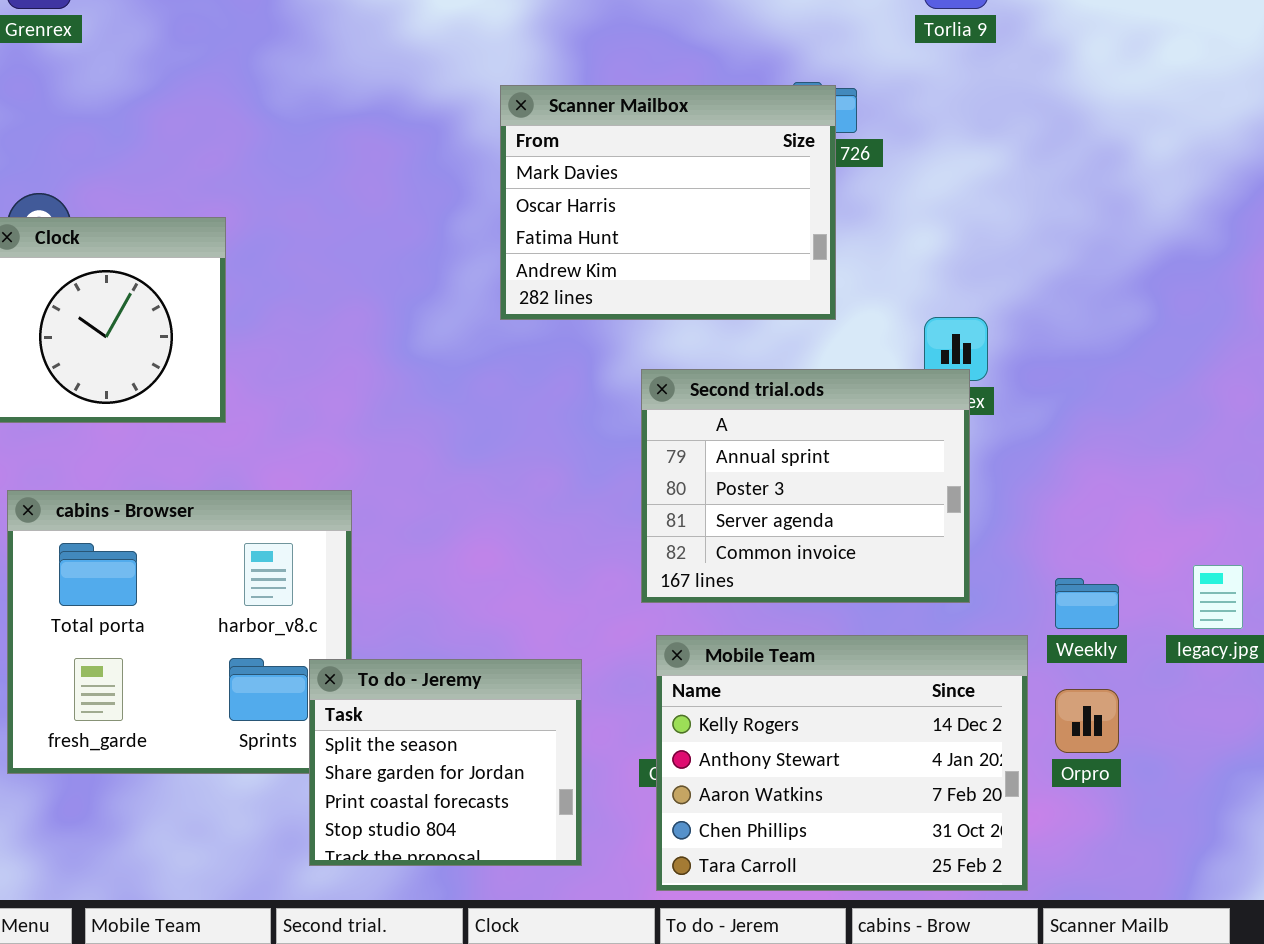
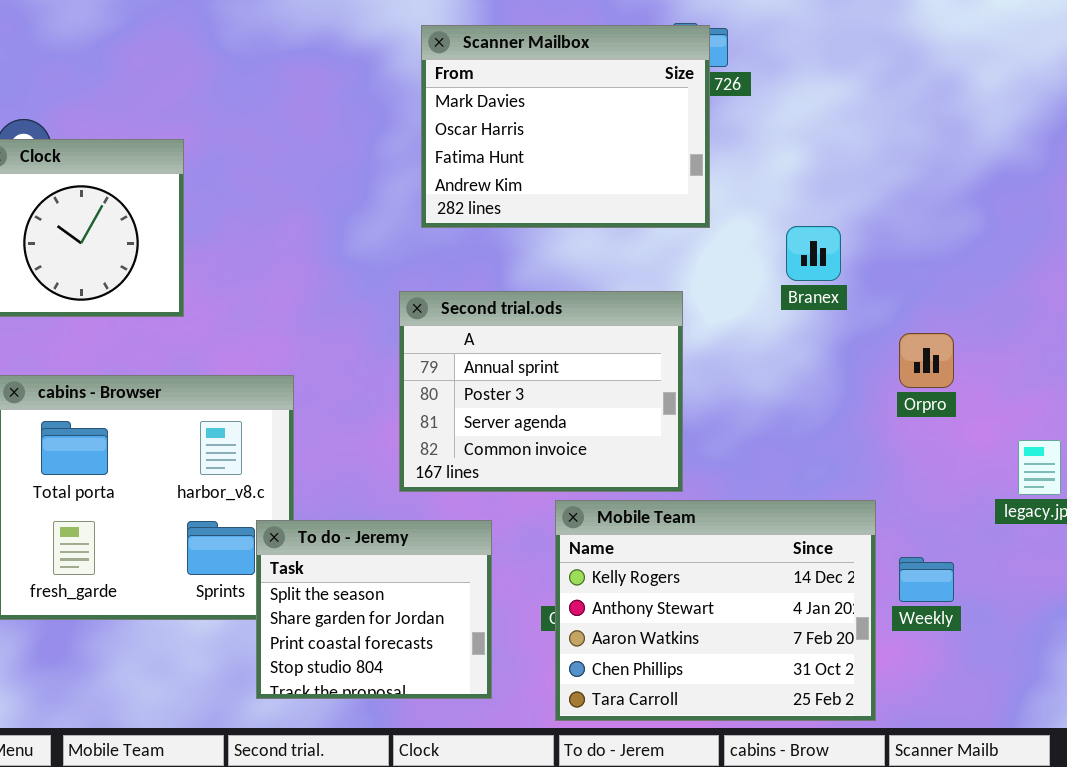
Second trial.ods: [641,369,970,603] -> [399,291,683,492], moved
Weekly: [1055,578,1119,629] -> [899,557,954,602], moved
Orpro: [1055,689,1119,753] -> [899,333,954,388], moved

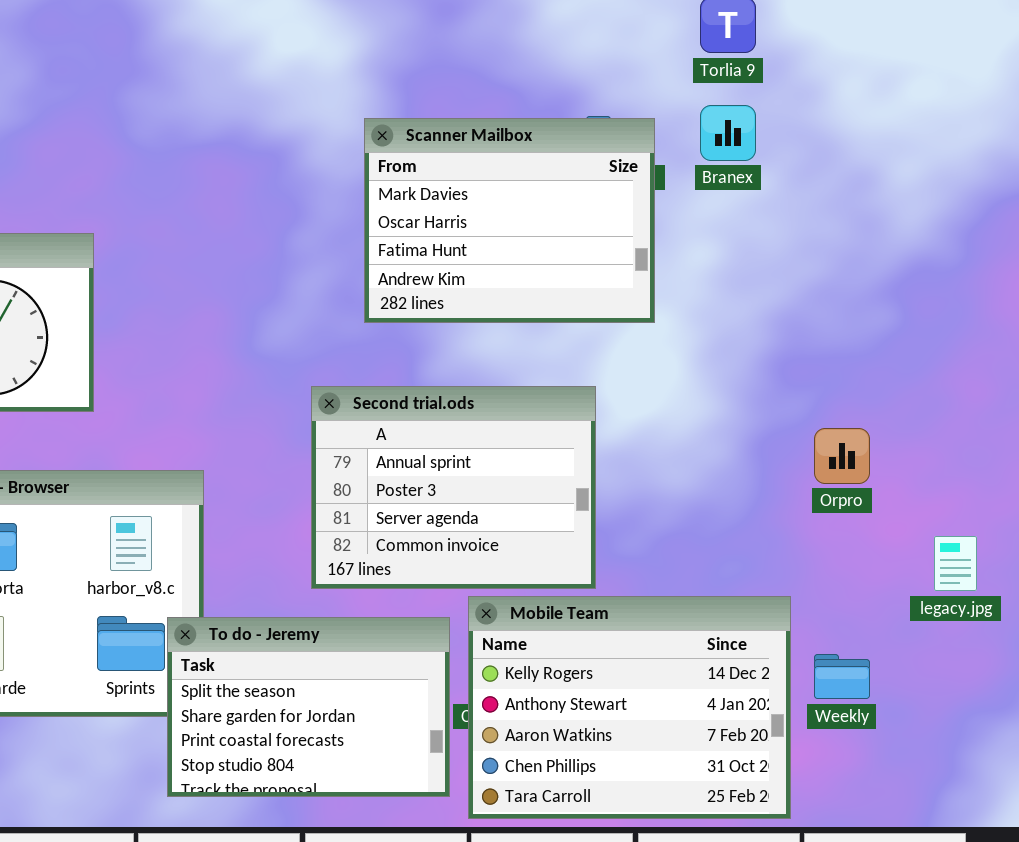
Scanner Mailbox: [421,25,710,228] -> [364,118,655,323], moved
Branex: [786,226,841,281] -> [700,105,756,161], moved
To do - Jeremy: [256,520,492,699] -> [167,617,450,797], resized

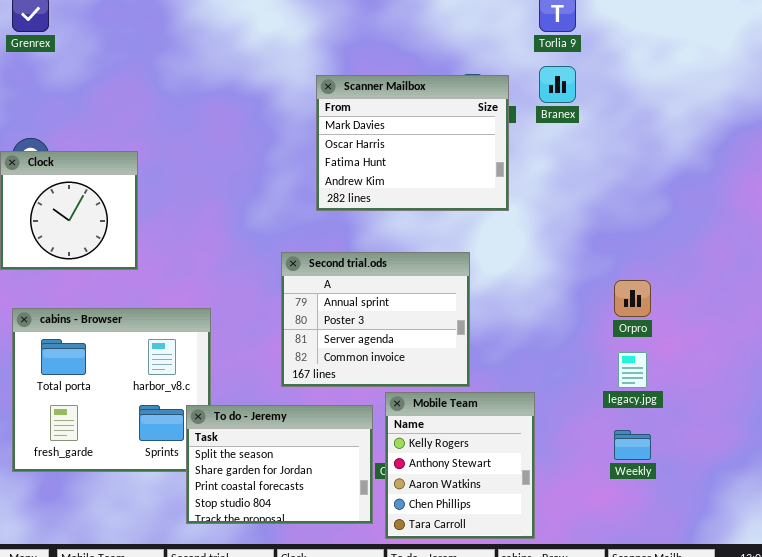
legacy.jpg: [934,536,977,591] -> [618,352,647,388], moved
Mobile Team: [468,596,791,819] -> [385,392,535,539], resized

